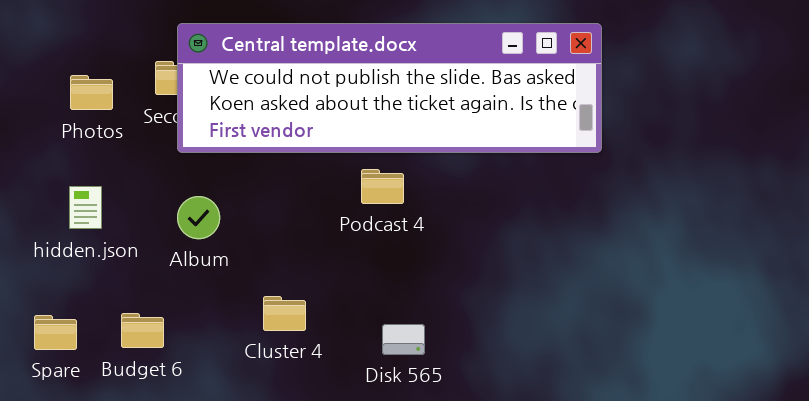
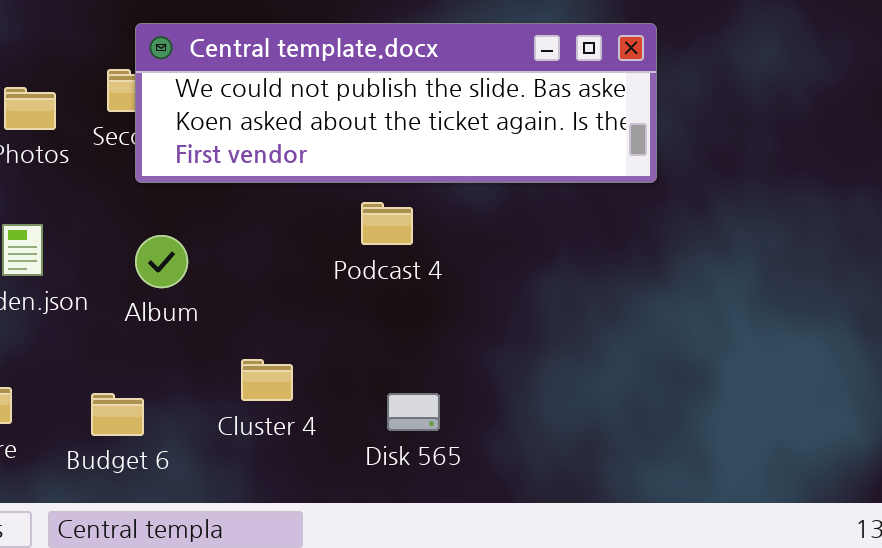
Budget 6: [121,313,164,348] -> [91,393,144,436], moved

